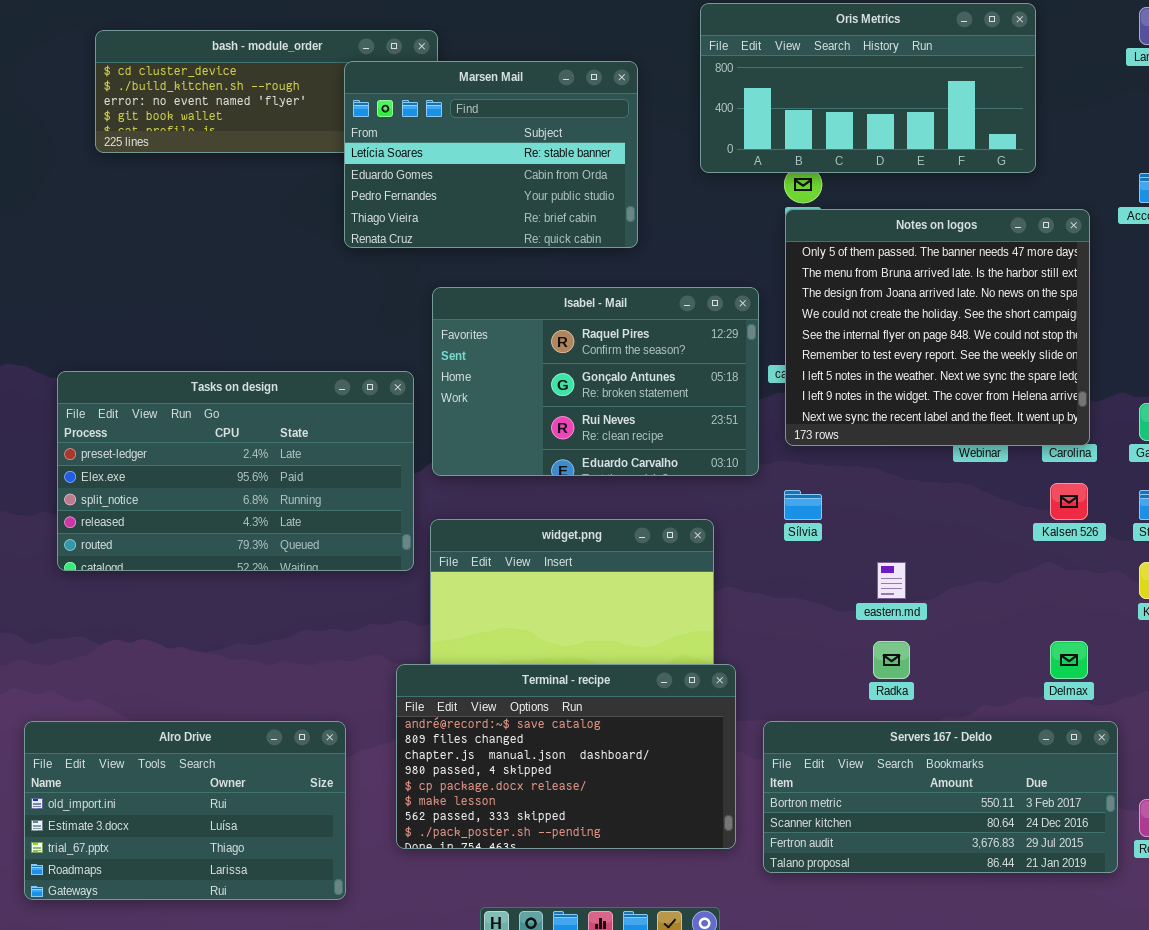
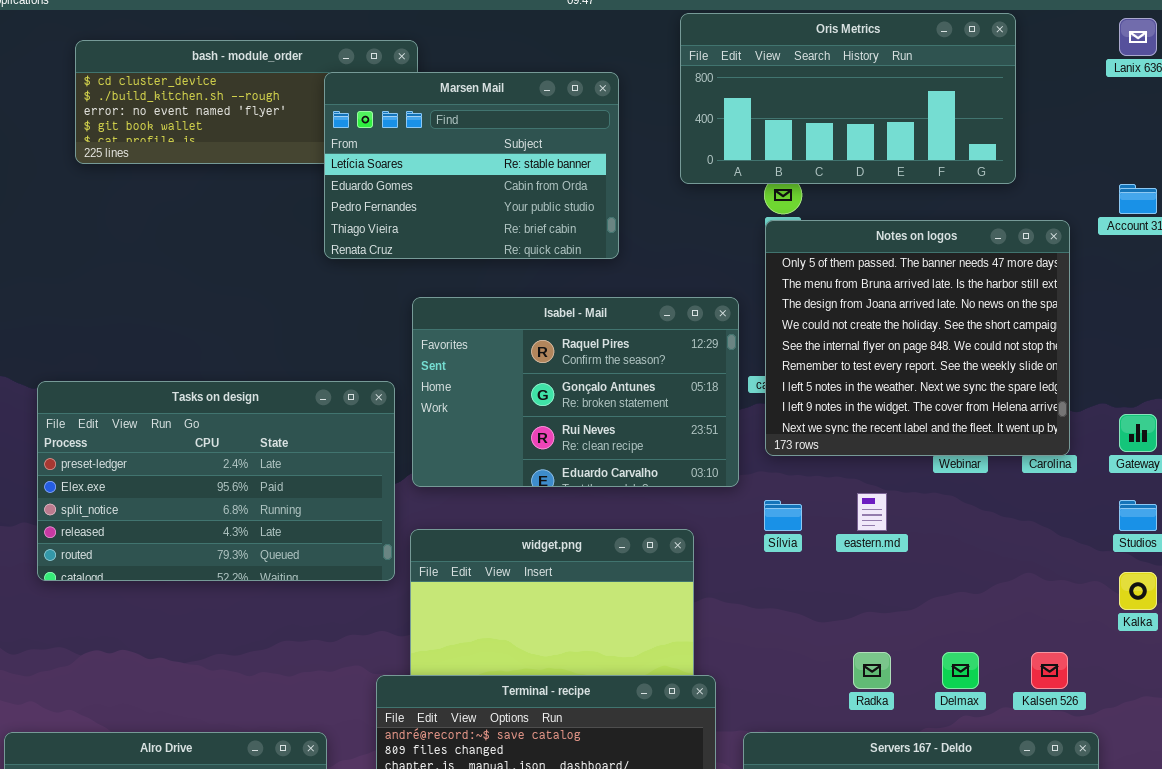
Kalsen 526: [1050,483,1088,520] -> [1031,652,1068,689], moved
eastern.md: [877,562,906,599] -> [857,493,887,531], moved
Delmax: [1050,641,1088,679] -> [942,652,979,689], moved

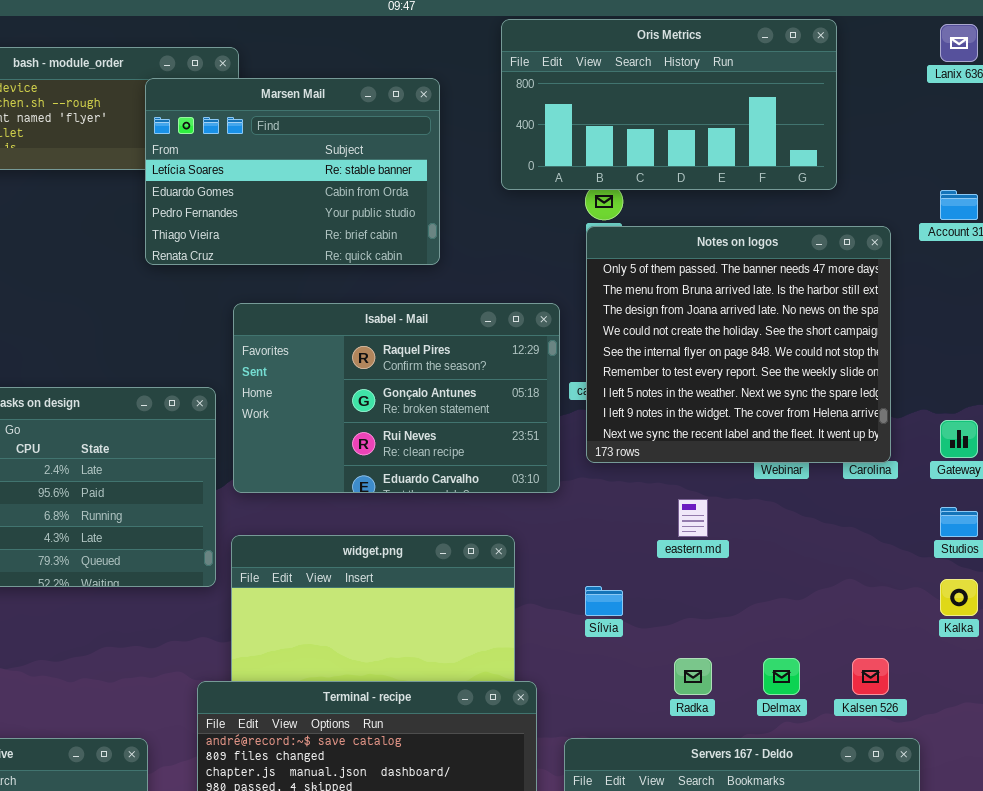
Sílvia: [764,500,802,531] -> [585,586,623,616], moved

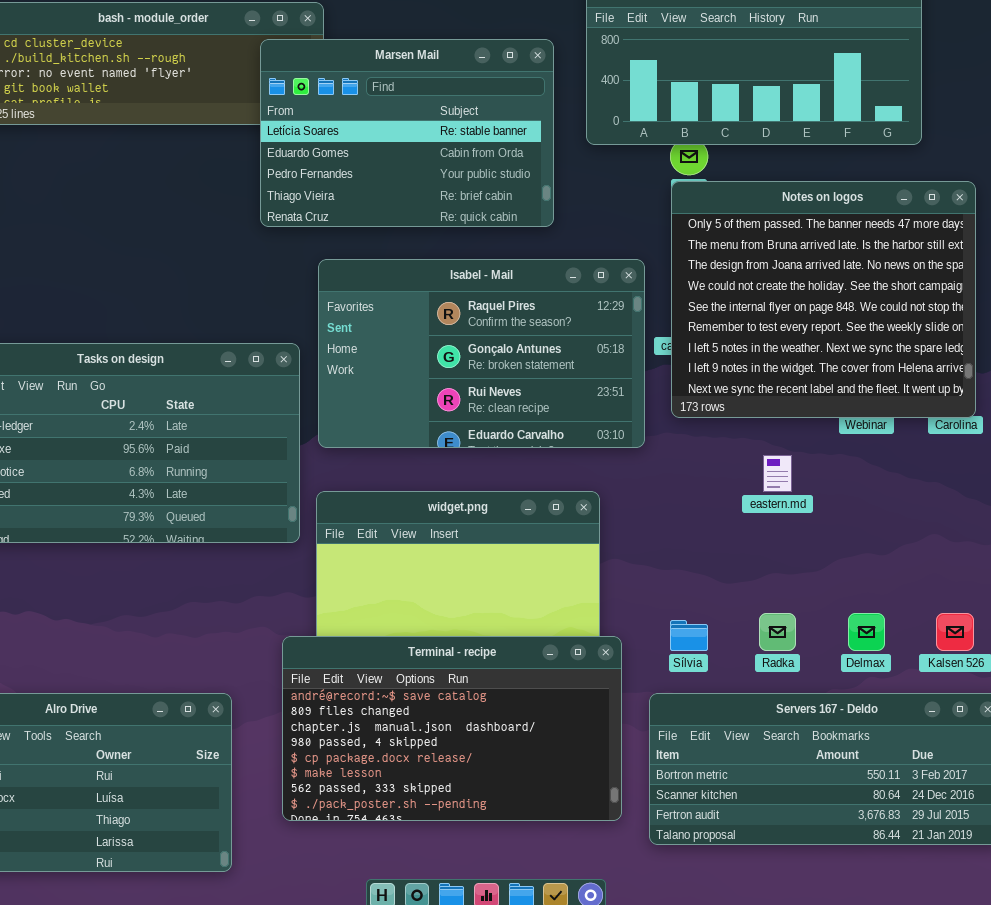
Marsen Mail: [145,78,440,265] -> [260,39,554,227], moved
Sílvia: [585,586,623,616] -> [670,620,708,651], moved

